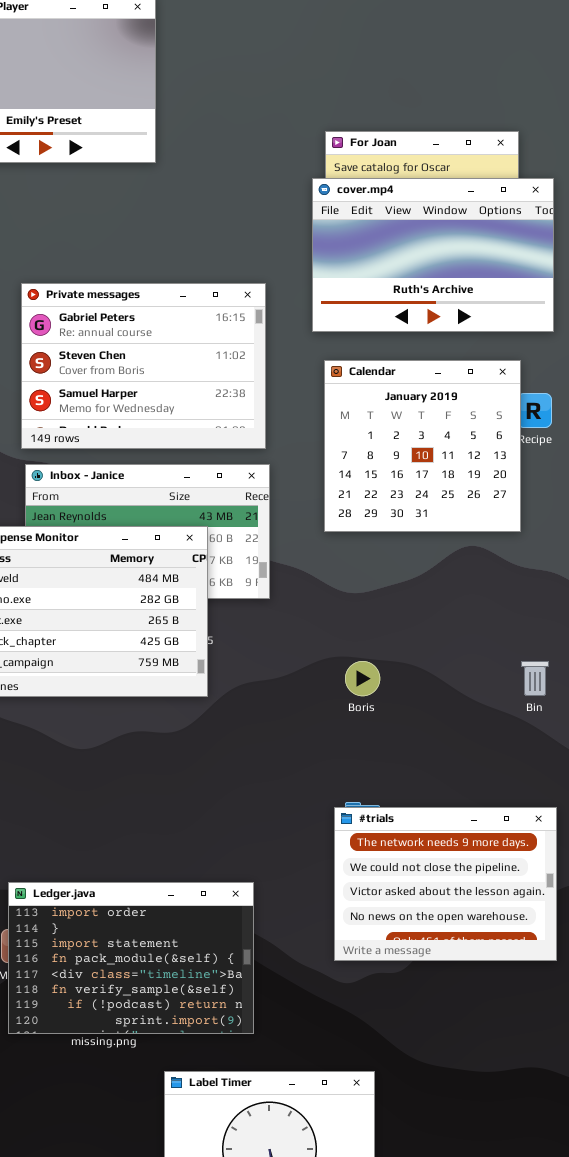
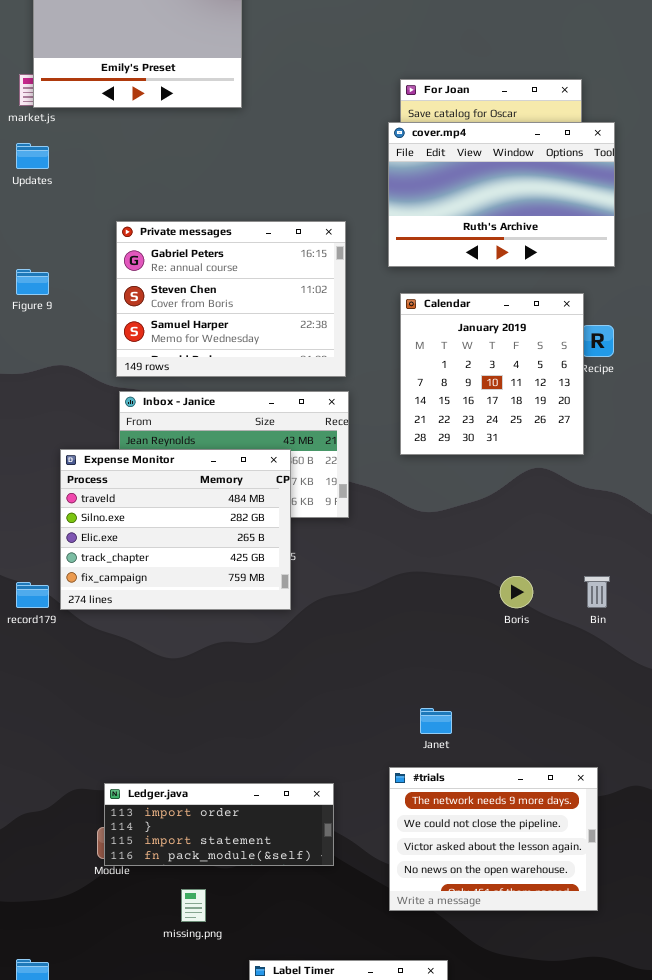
Boris: [345,661,380,696] -> [500,576,533,608], moved
#trials: [334,807,557,961] -> [389,767,598,911], moved
Ledger.java: [8,882,254,1034] -> [104,783,334,866], resized

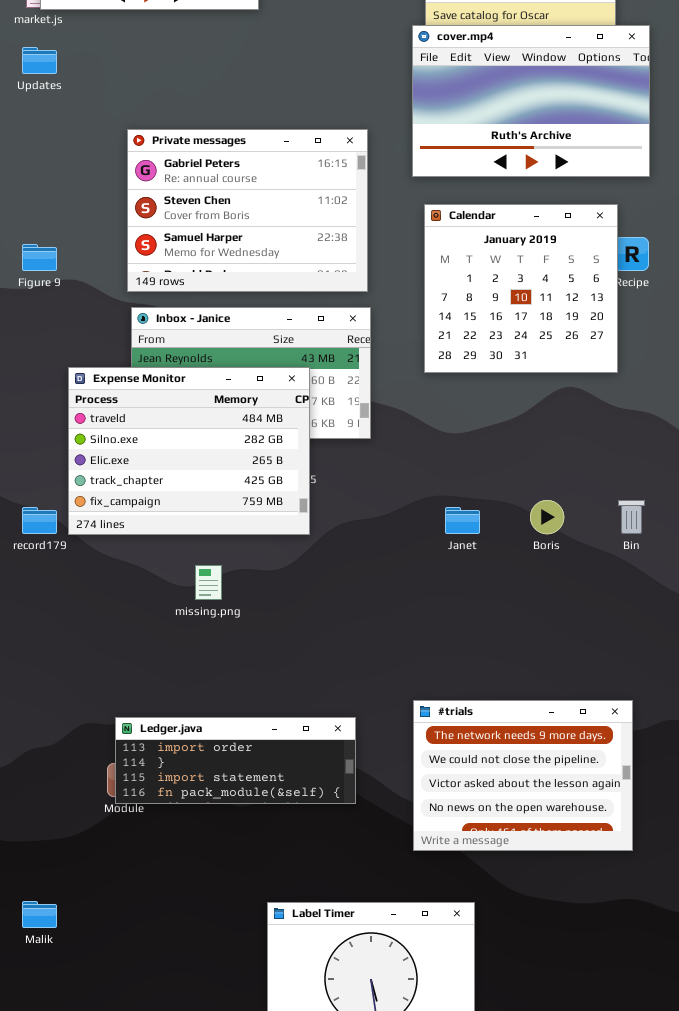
Figure 9: [16,269,49,295] -> [22,244,57,271], moved
Janet: [420,708,452,734] -> [445,507,480,534], moved
missing.png: [181,889,206,922] -> [195,565,222,600], moved

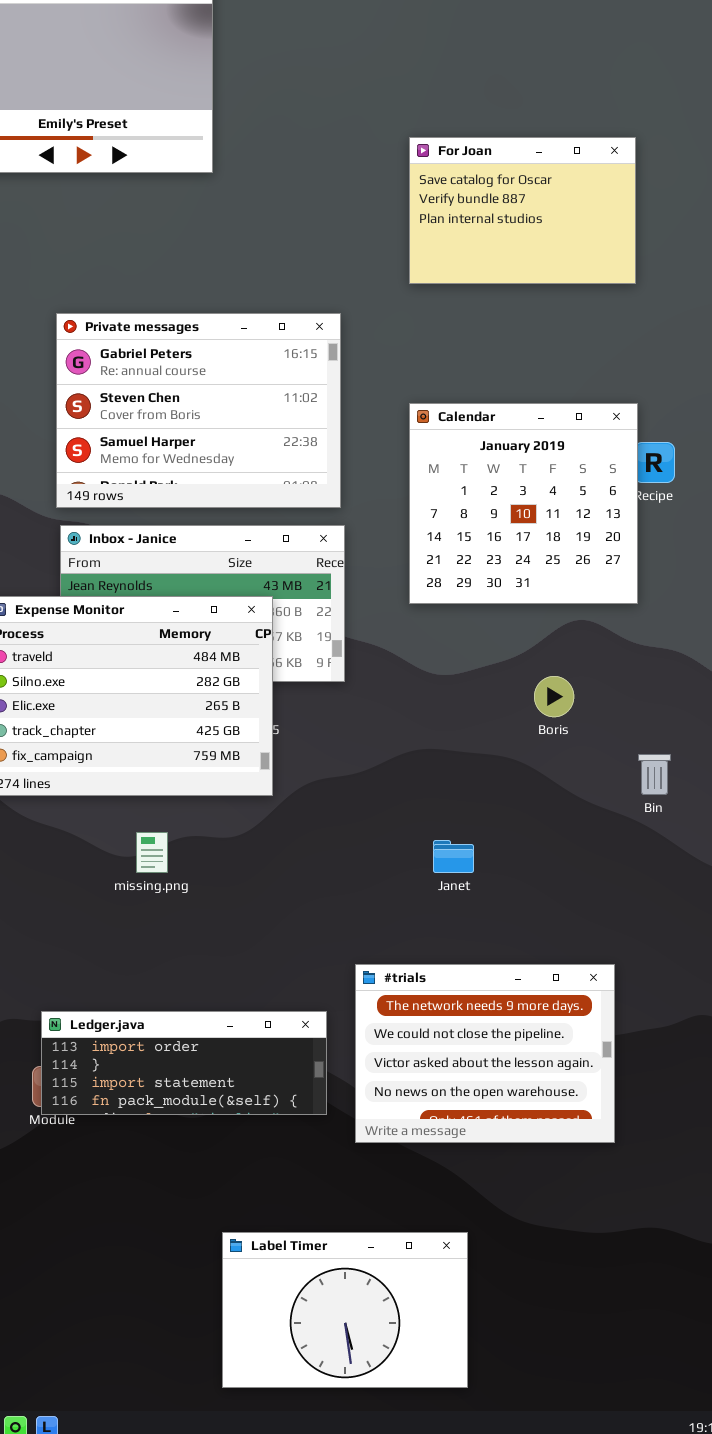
cover.mp4: [412,25,650,177] -> none, closed
Boris: [530,500,564,534] -> [534,676,574,717], moved
Janet: [445,507,480,534] -> [433,840,474,873], moved
#trials: [413,700,633,851] -> [355,964,615,1143], moved

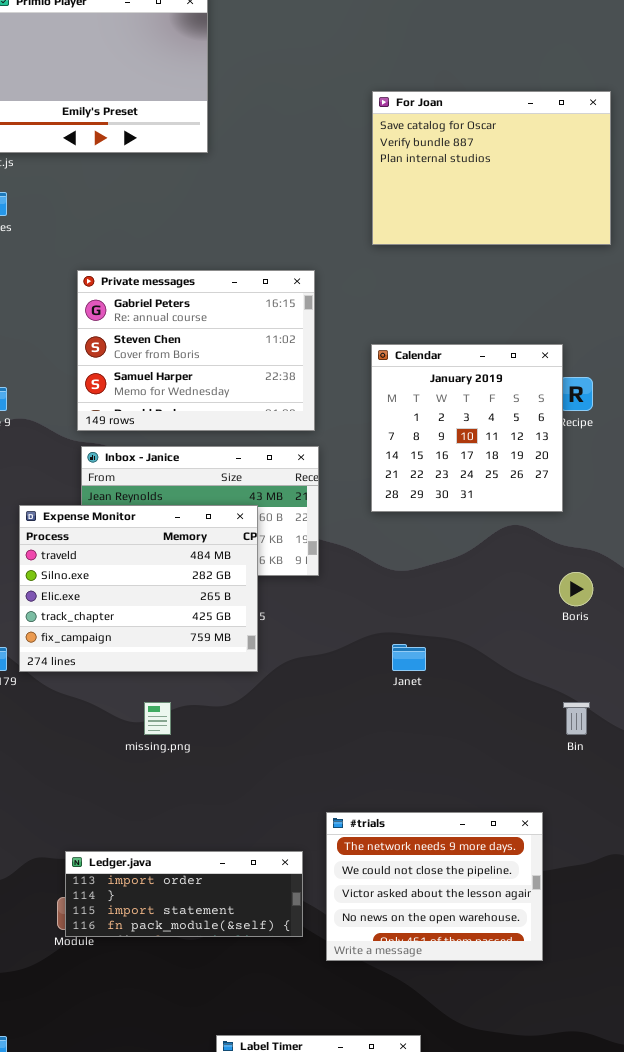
For Joan: [409,137,636,284] -> [372,91,611,245], resized
Boris: [534,676,574,717] -> [559,572,593,606], moved
Bin: [638,754,671,795] -> [563,702,590,735], moved
Janet: [433,840,474,873] -> [392,644,426,671], moved

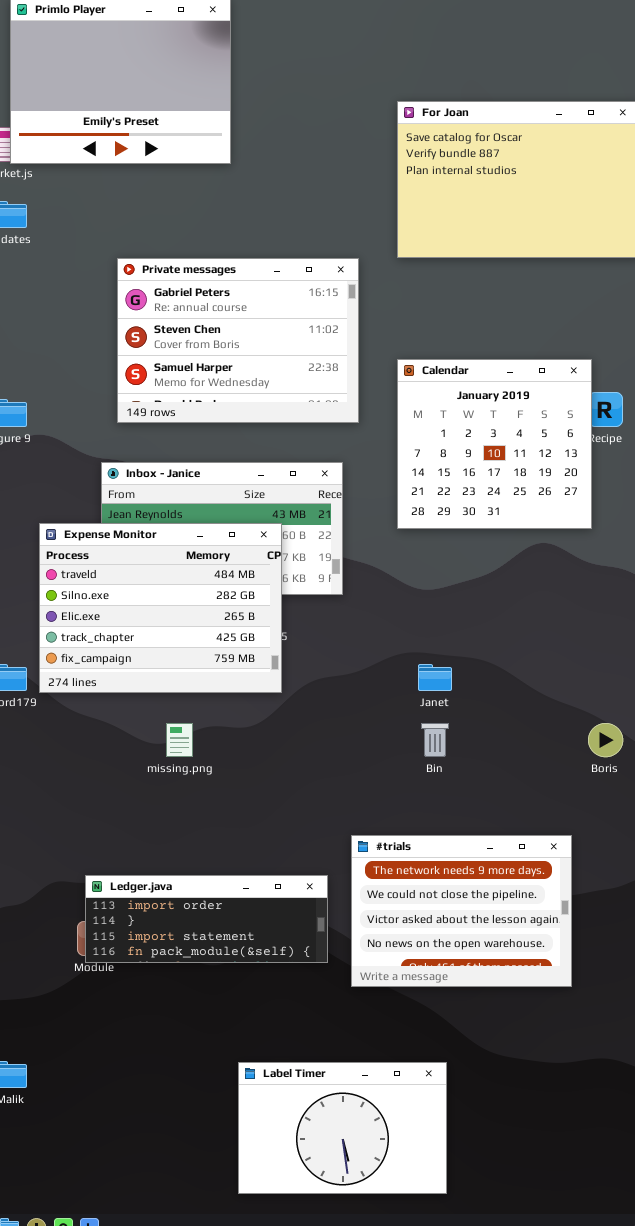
Private messages: [77,270,315,431] -> [117,258,359,423], moved
Boris: [559,572,593,606] -> [588,723,623,757], moved
Bin: [563,702,590,735] -> [421,723,449,757], moved

